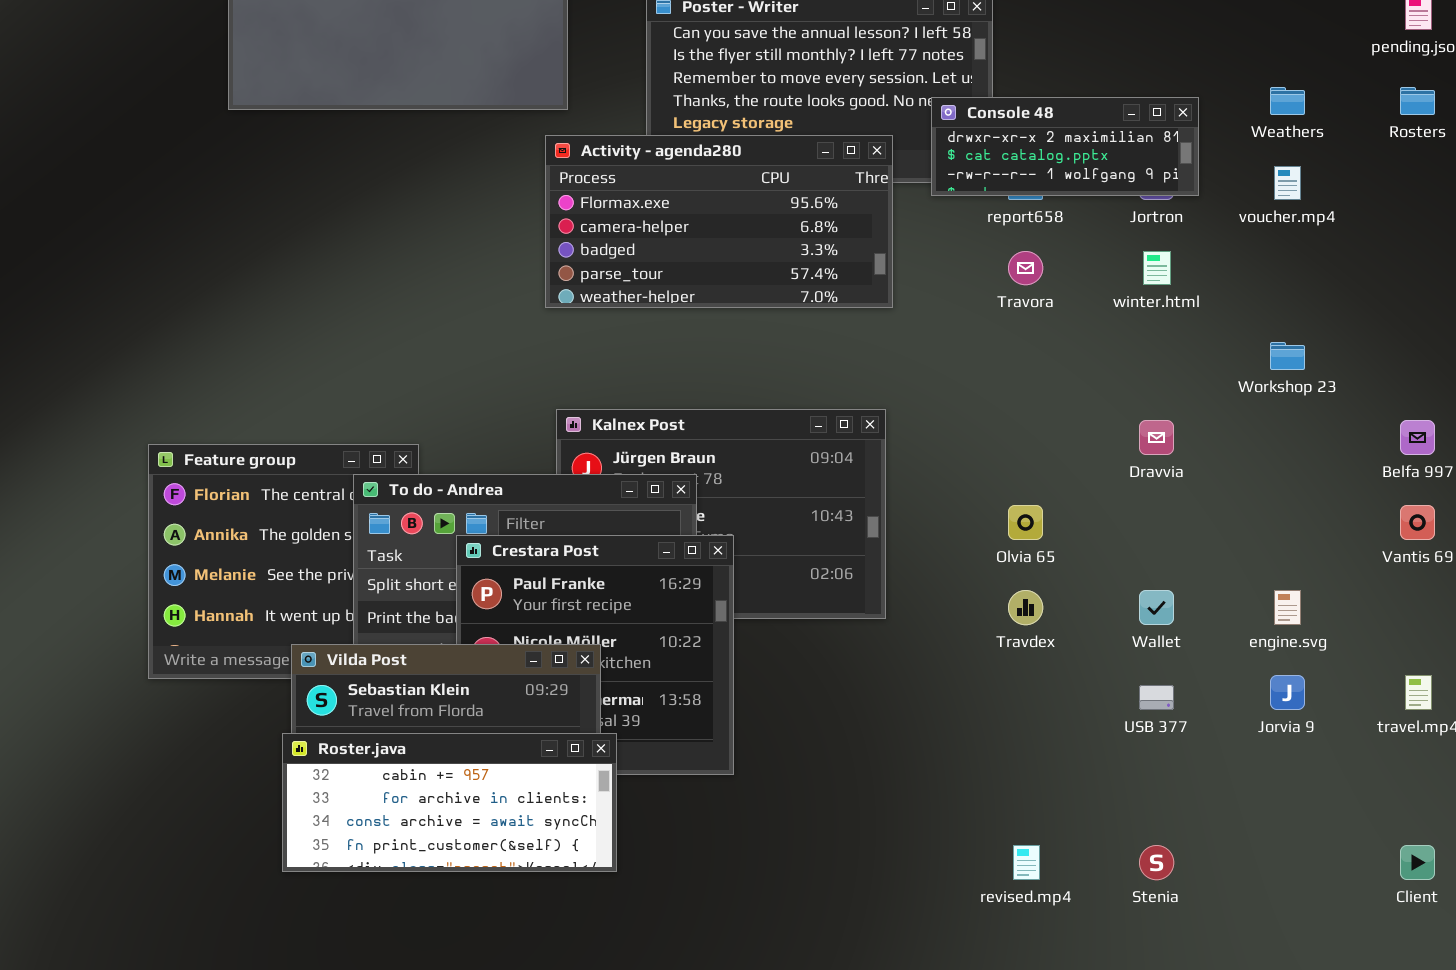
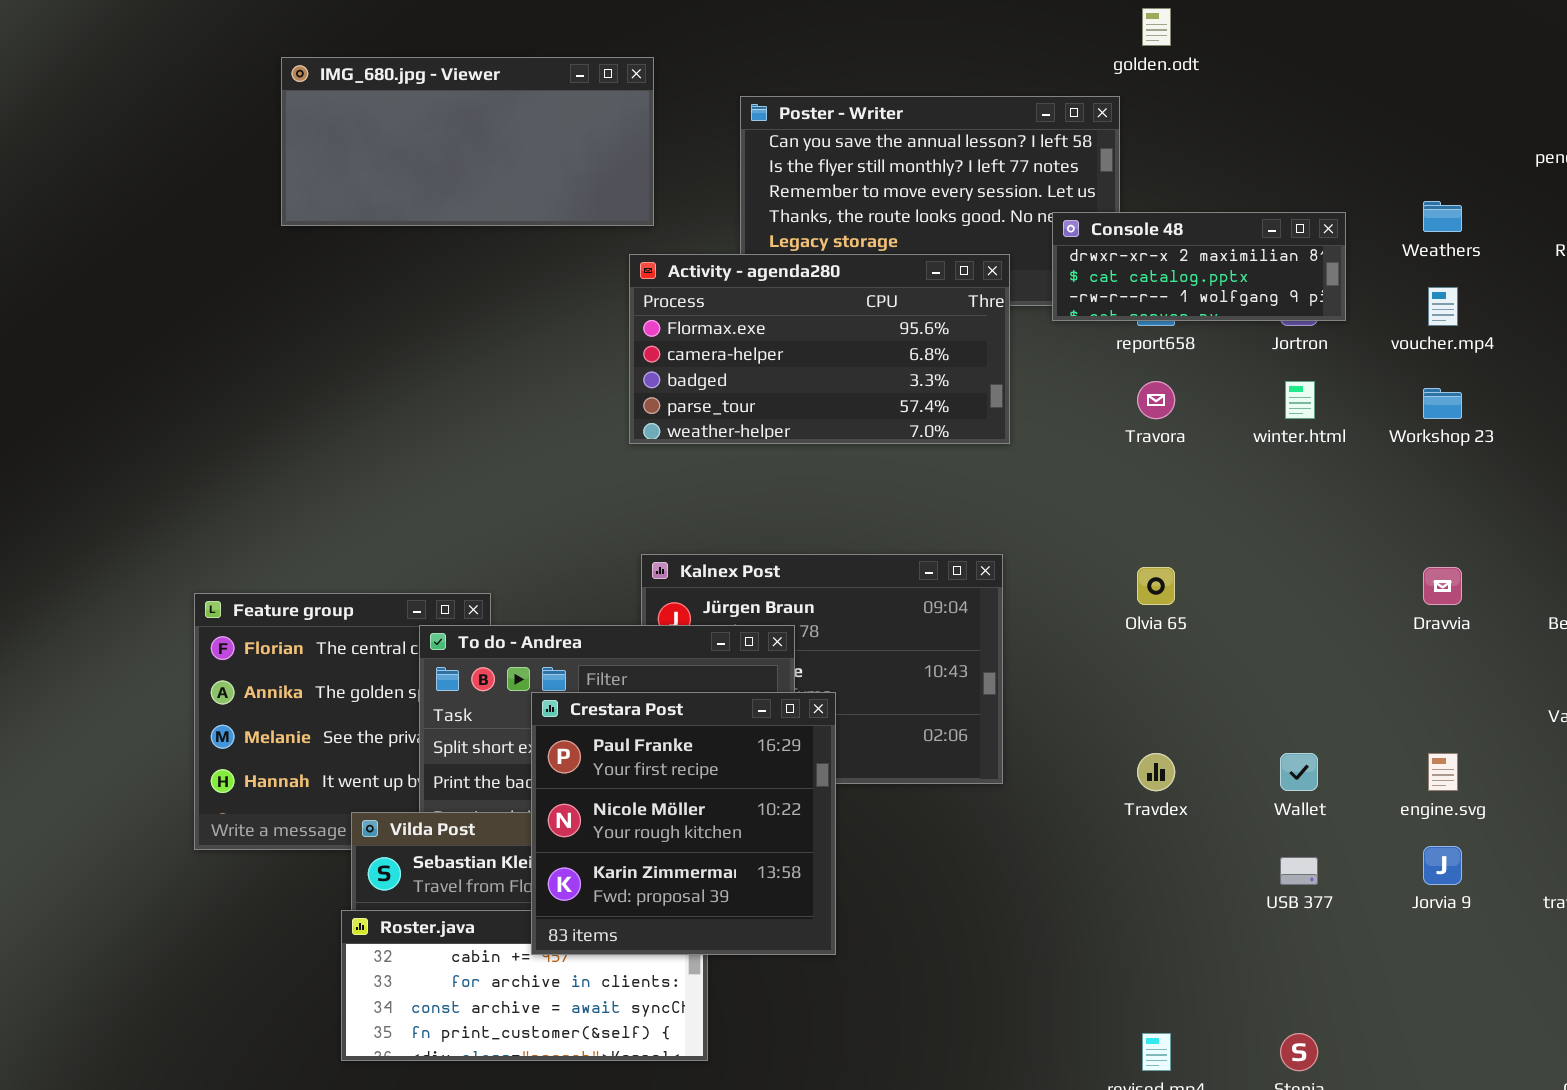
Workshop 23: [1270,342,1305,370] -> [1423,388,1462,419], moved
Dravvia: [1139,420,1174,455] -> [1423,567,1462,605], moved
Olvia 65: [1008,505,1043,540] -> [1137,567,1175,605], moved
Crestara Post: [456,535,734,775] -> [531,692,836,955], raised

